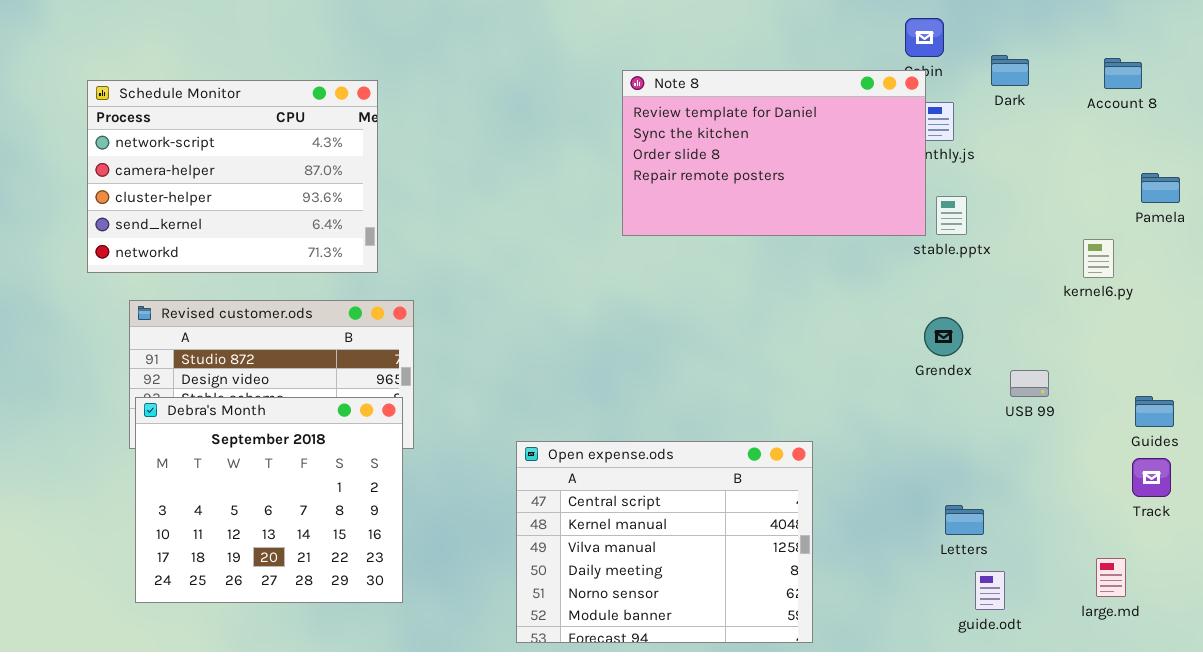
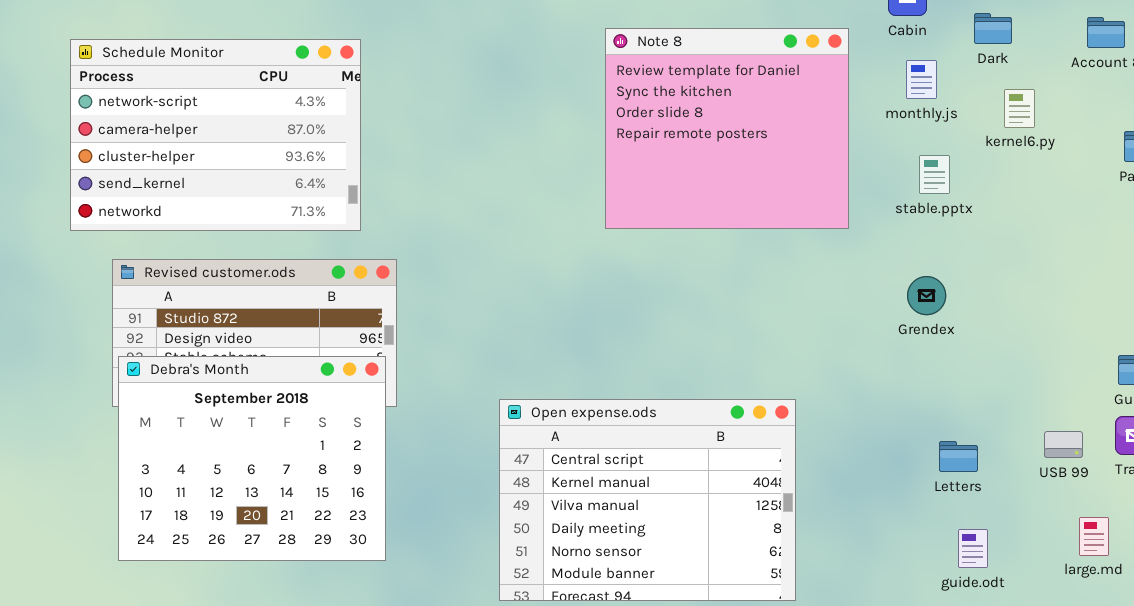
Note 8: [622,70,926,236] -> [605,28,849,229], resized
kernel6.py: [1083,239,1114,278] -> [1004,89,1035,128], moved
USB 99: [1010,370,1049,397] -> [1044,431,1083,458], moved
Letters: [945,505,984,535] -> [939,441,978,472], moved

